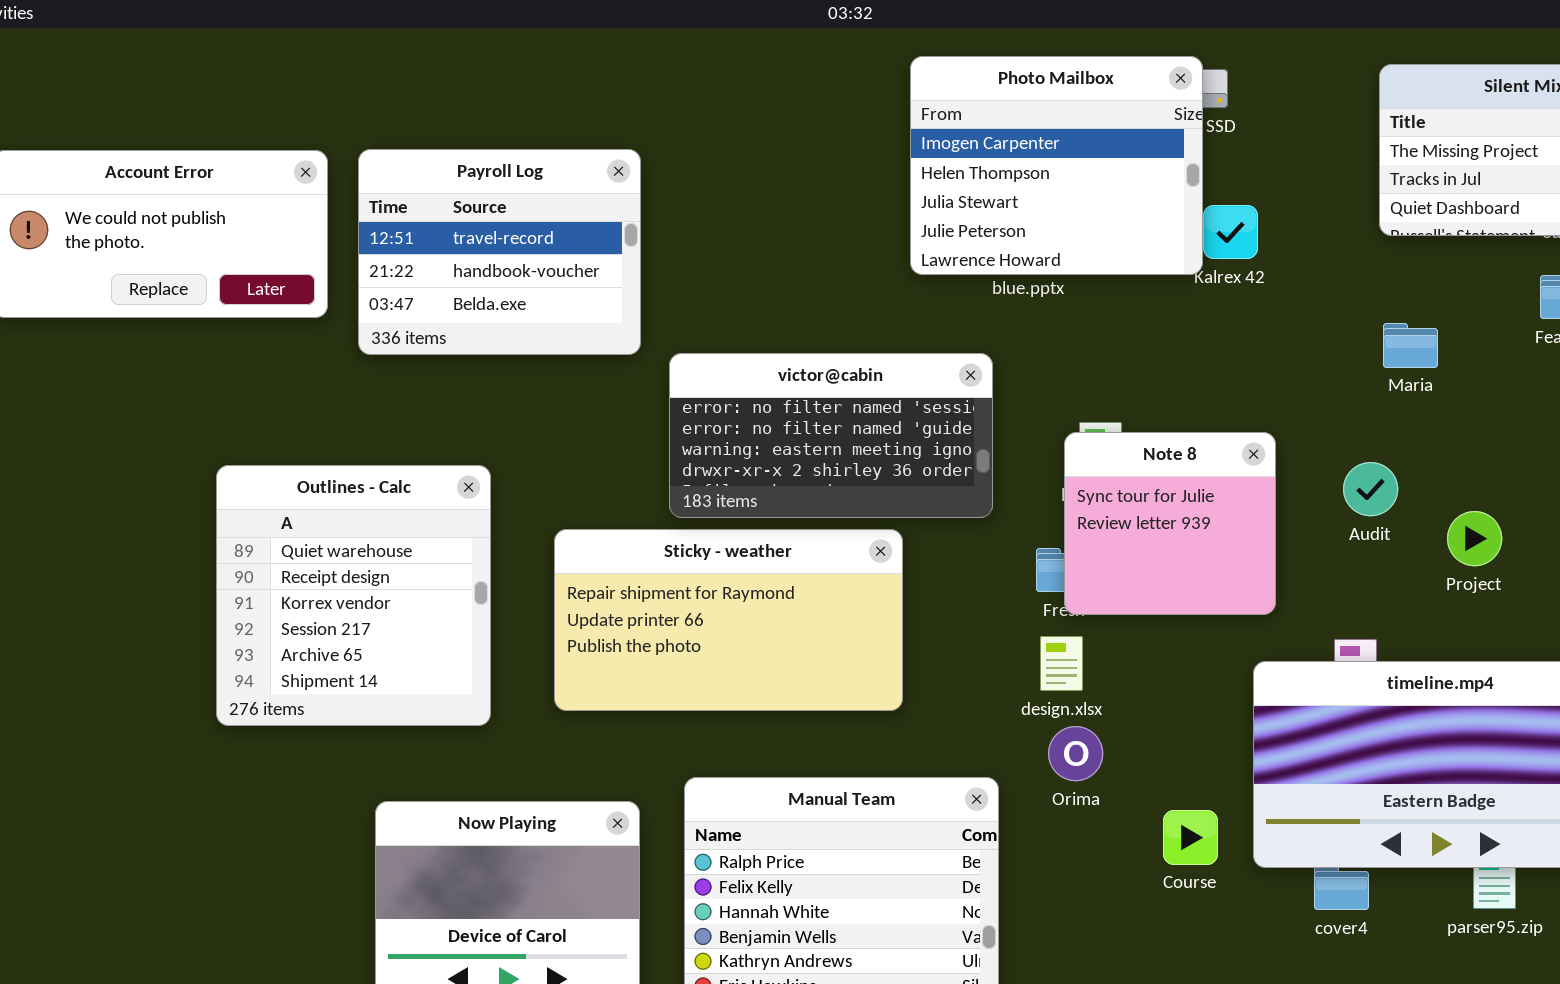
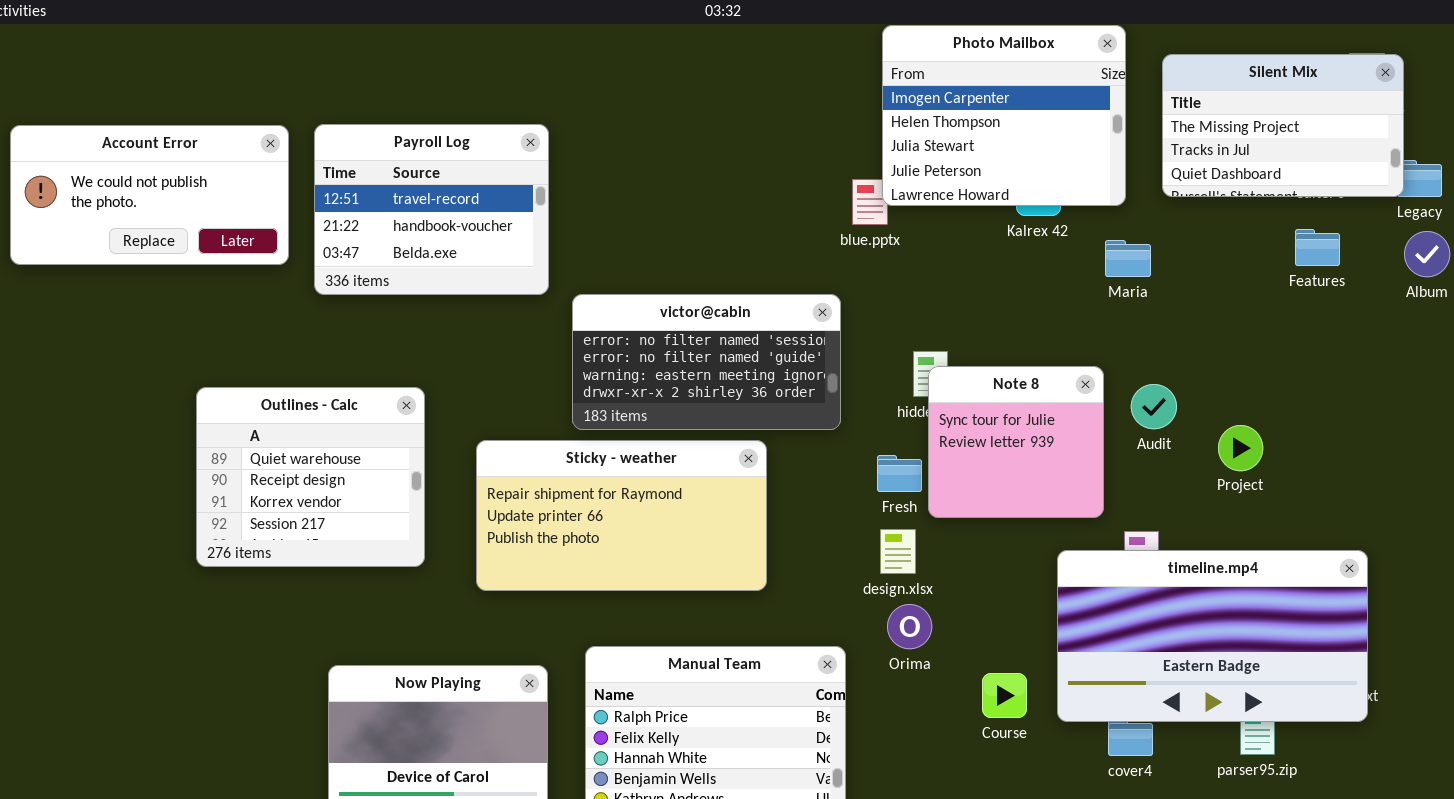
Photo Mailbox: [910,56,1203,275] -> [882,25,1126,206], moved
Maria: [1383,323,1438,368] -> [1105,240,1151,277], moved
Note 8: [1064,432,1276,615] -> [928,366,1104,518], moved
Outlines - Calc: [216,465,491,726] -> [196,387,425,567], resized

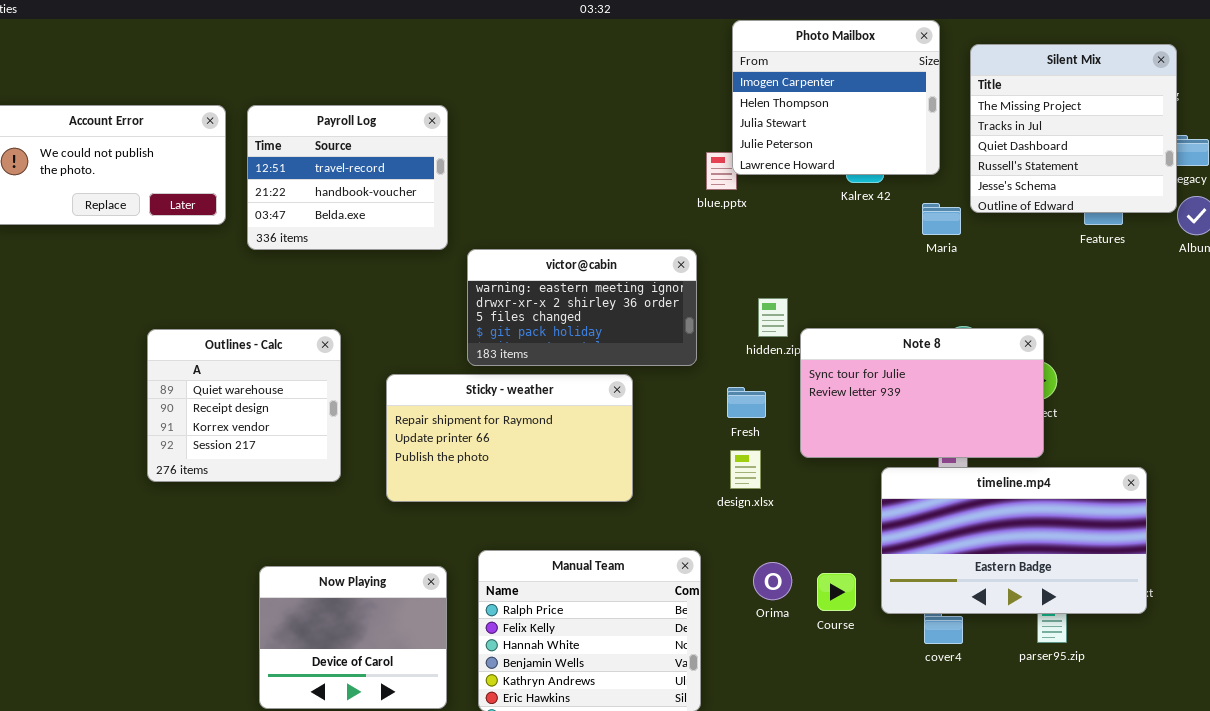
Silent Mix: [1162,54,1404,197] -> [970,44,1177,213], resized
victor@cabin: [572,294,841,430] -> [467,249,697,366], scrolled down 2 rows
Note 8: [928,366,1104,518] -> [800,328,1044,458], moved, resized
Orima: [887,604,932,649] -> [753,562,792,600], moved

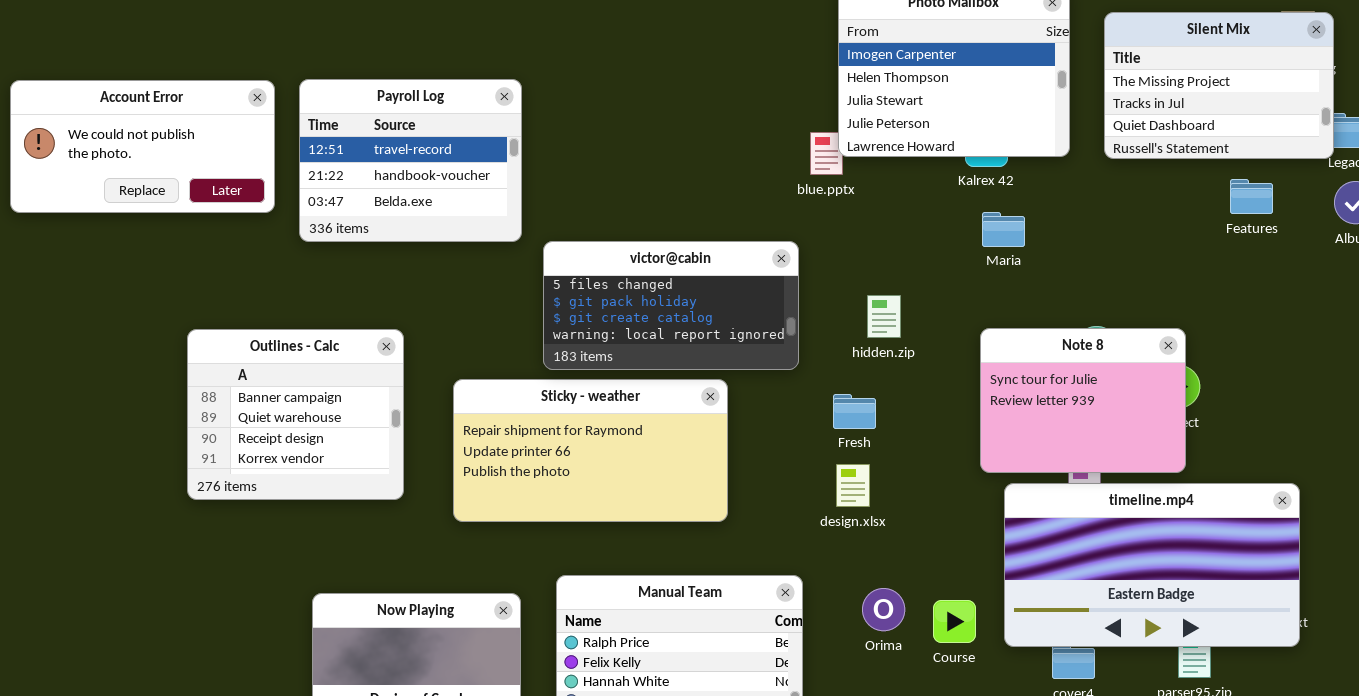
Silent Mix: [970,44,1177,213] -> [1104,12,1334,159], resized
Maria: [922,203,961,235] -> [982,212,1025,247], moved
victor@cabin: [467,249,697,366] -> [543,241,799,370], scrolled down 2 rows
Note 8: [800,328,1044,458] -> [980,328,1186,473], resized
Outlines - Calc: [147,329,341,482] -> [187,329,404,500], scrolled up 1 row

